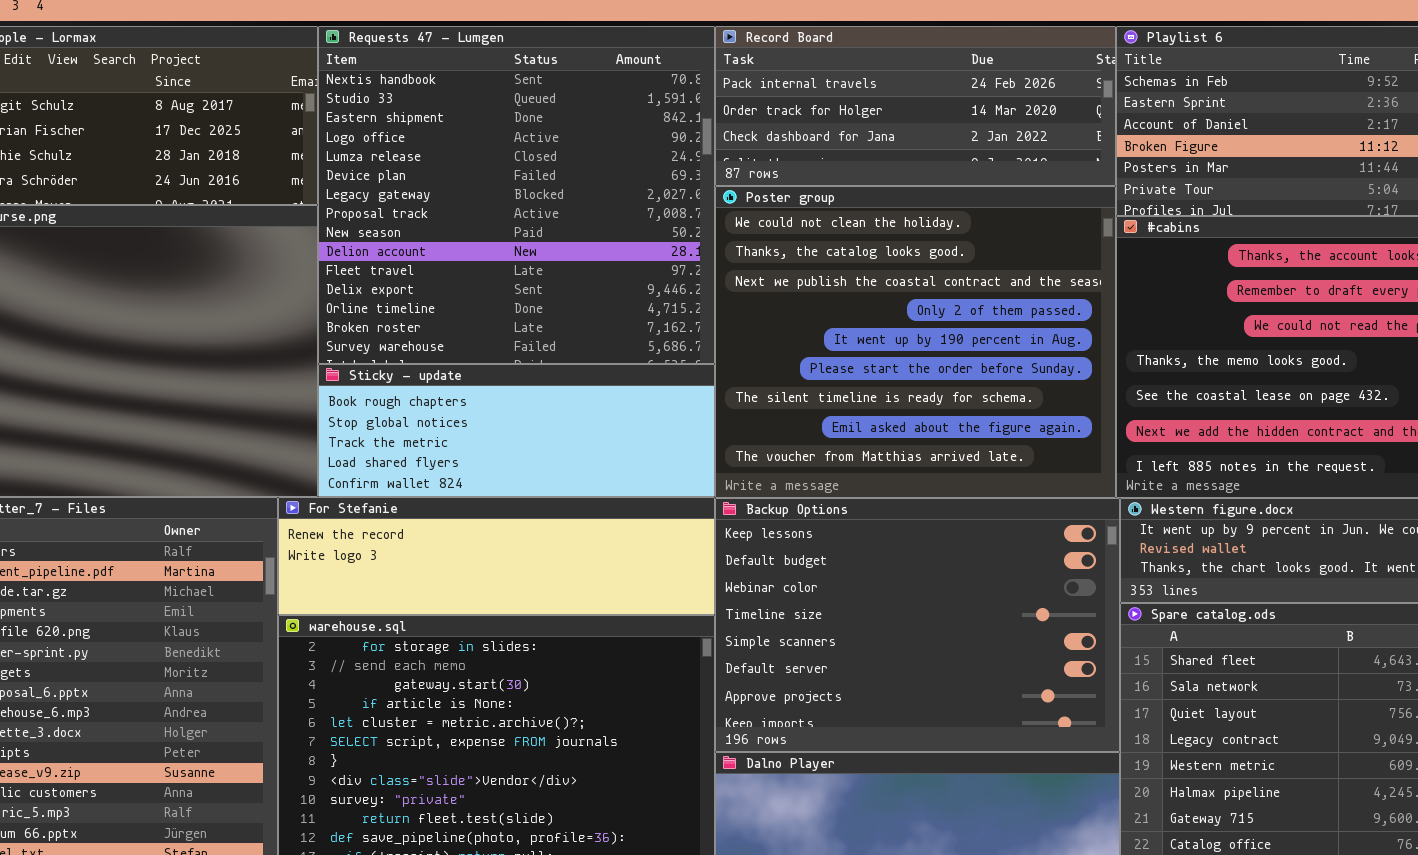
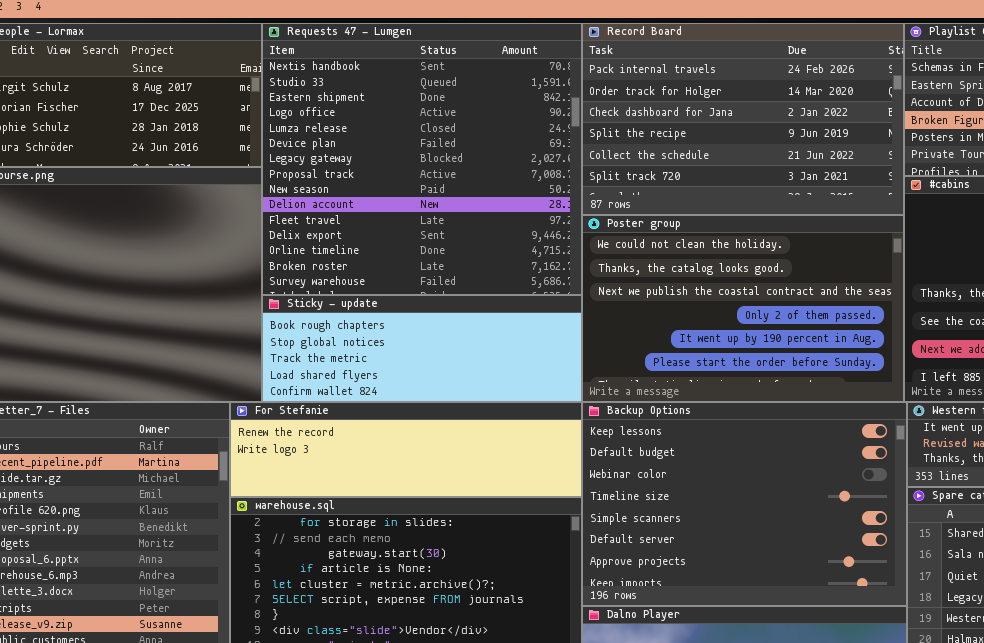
Record Board: [715,26,1116,186] -> [582,23,904,215], resized
Poster group: [715,186,1116,498] -> [582,215,904,402], resized

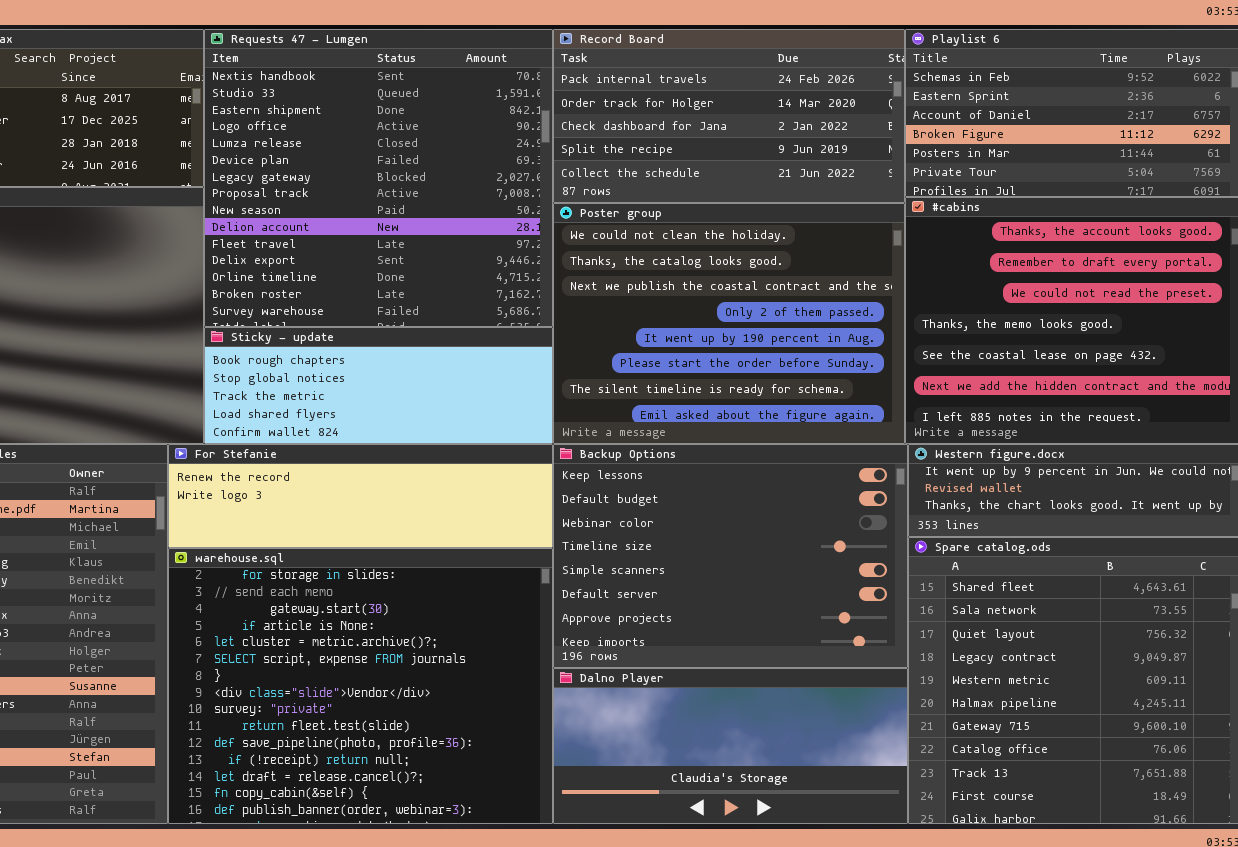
Record Board: [582,23,904,215] -> [553,29,905,203], resized
Poster group: [582,215,904,402] -> [553,203,905,444], resized

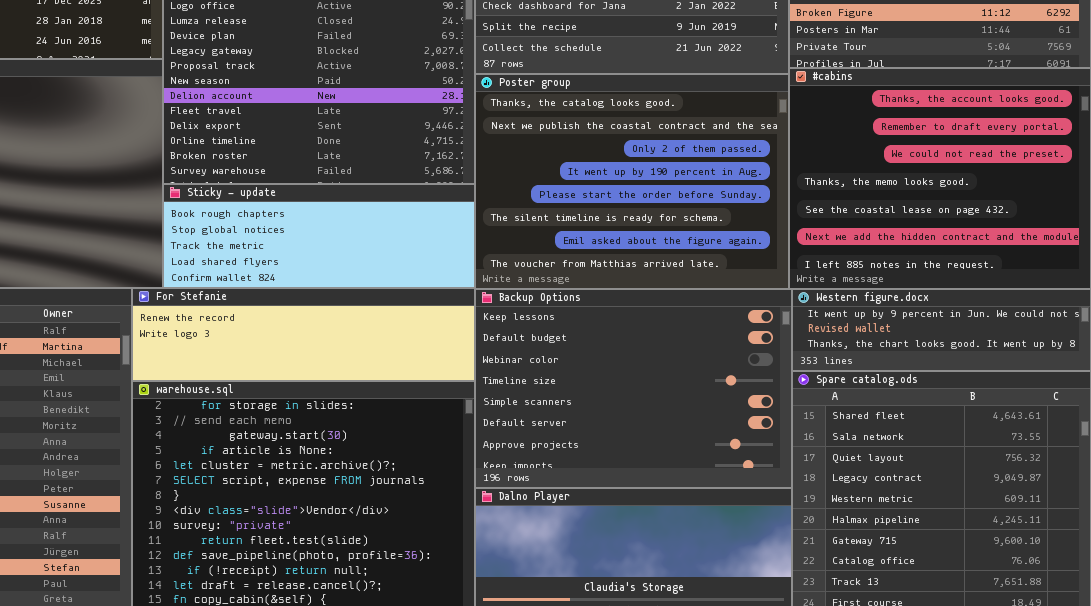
Poster group: [553,203,905,444] -> [475,74,789,289], scrolled down 1 row

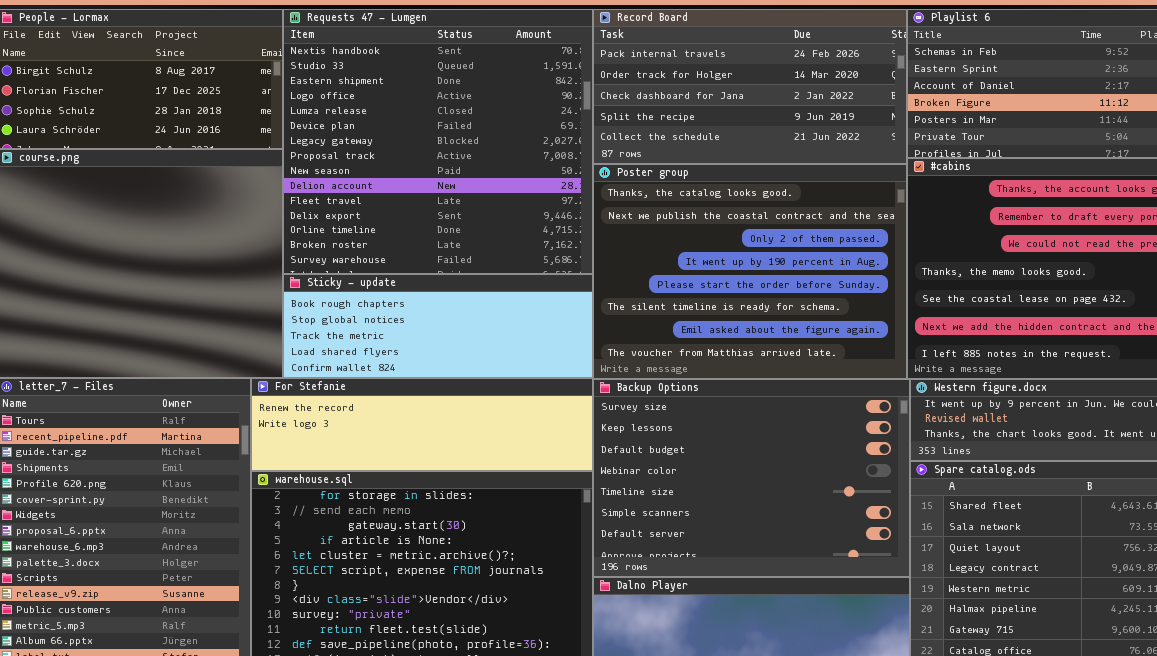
Backup Options: [475,289,792,488] -> [593,379,910,577], scrolled up 1 row

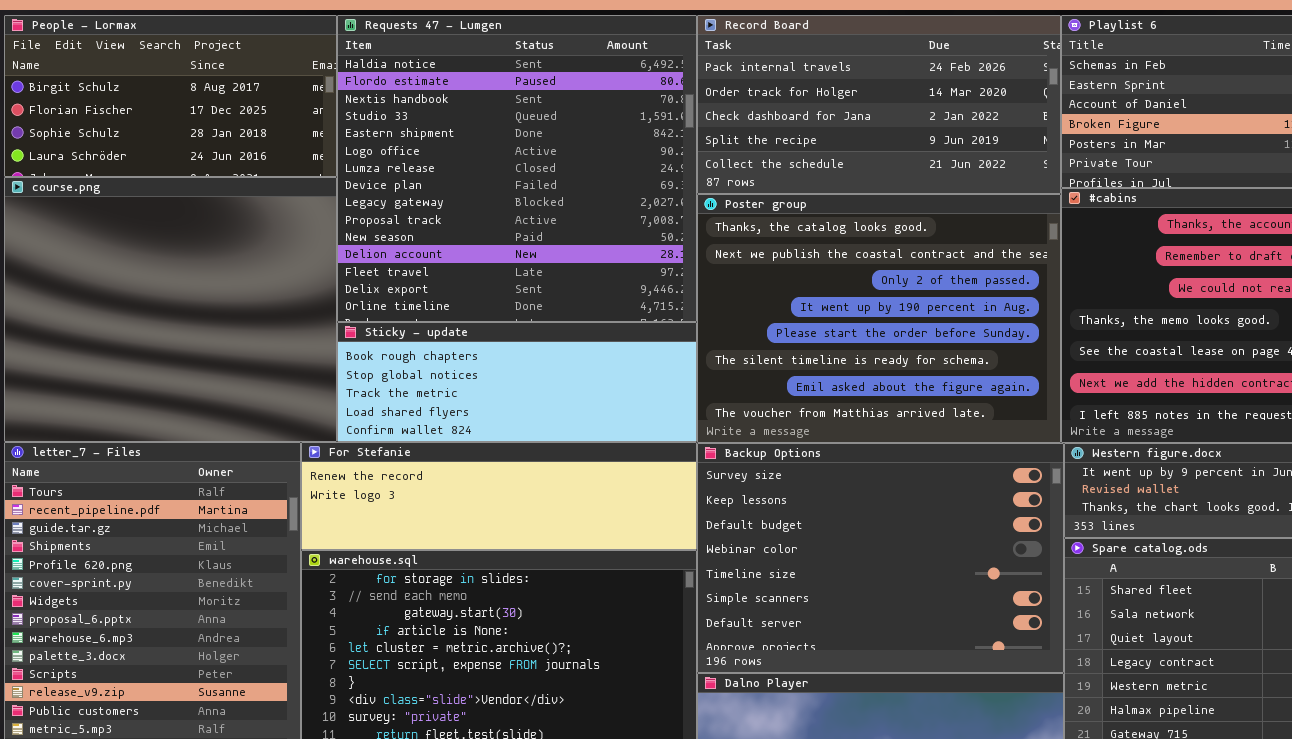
Requests 47 - Lumgen: [283,9,593,274] -> [337,15,697,322], scrolled up 2 rows

